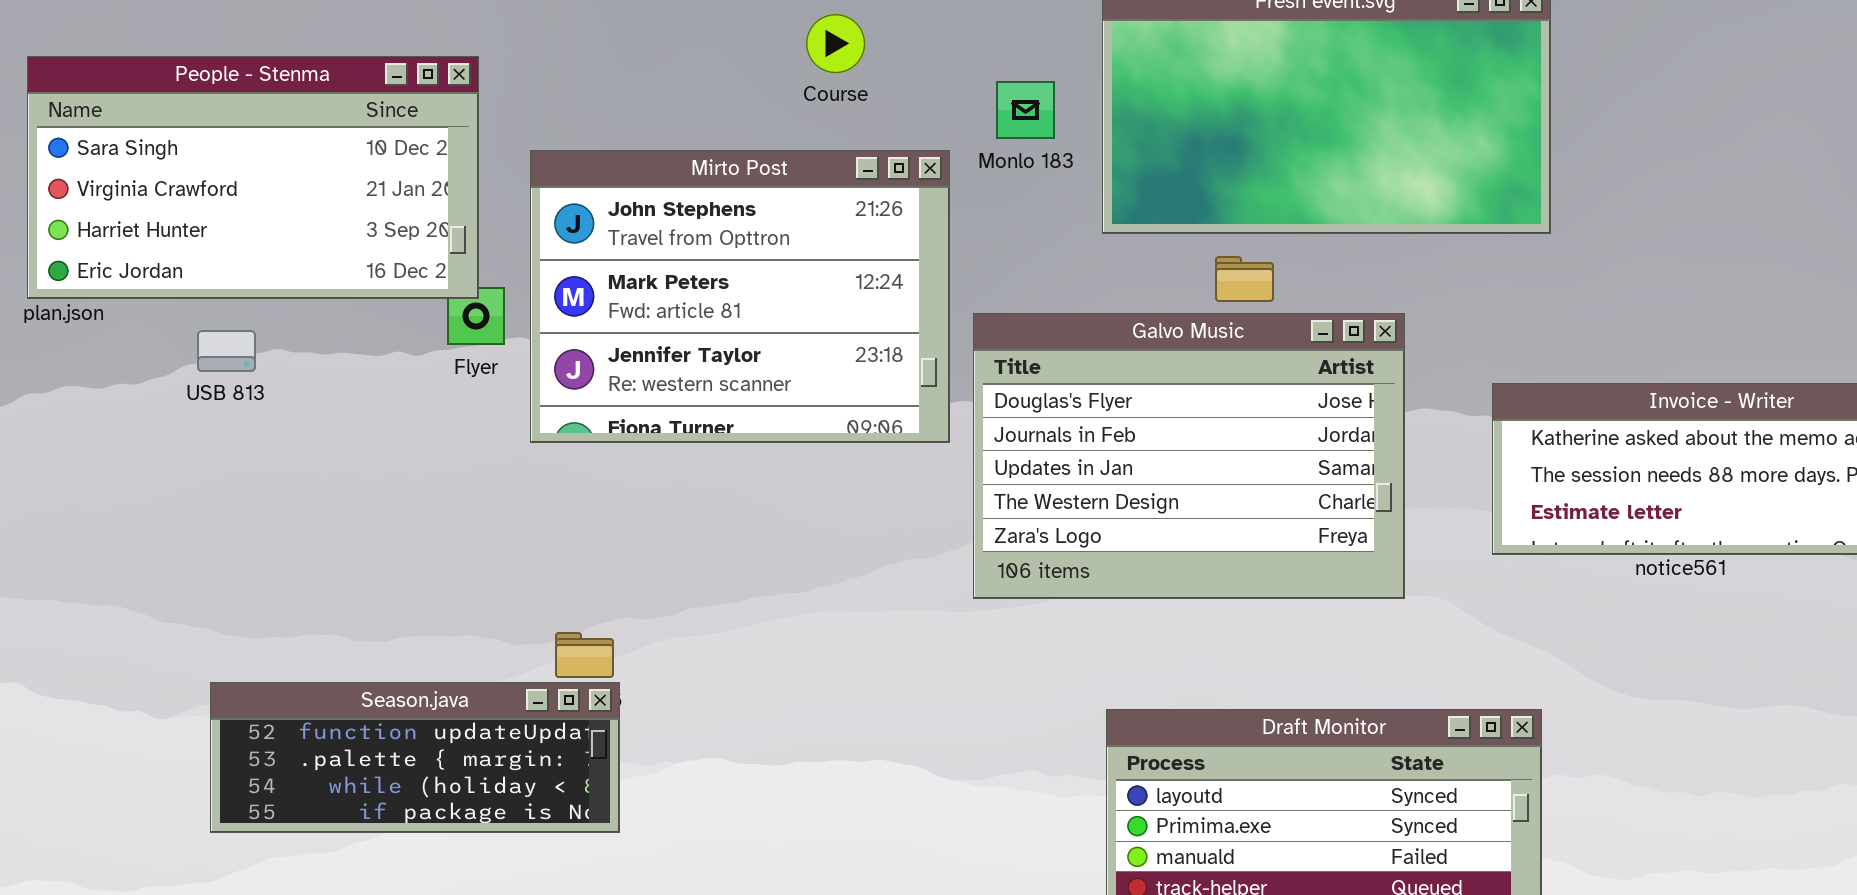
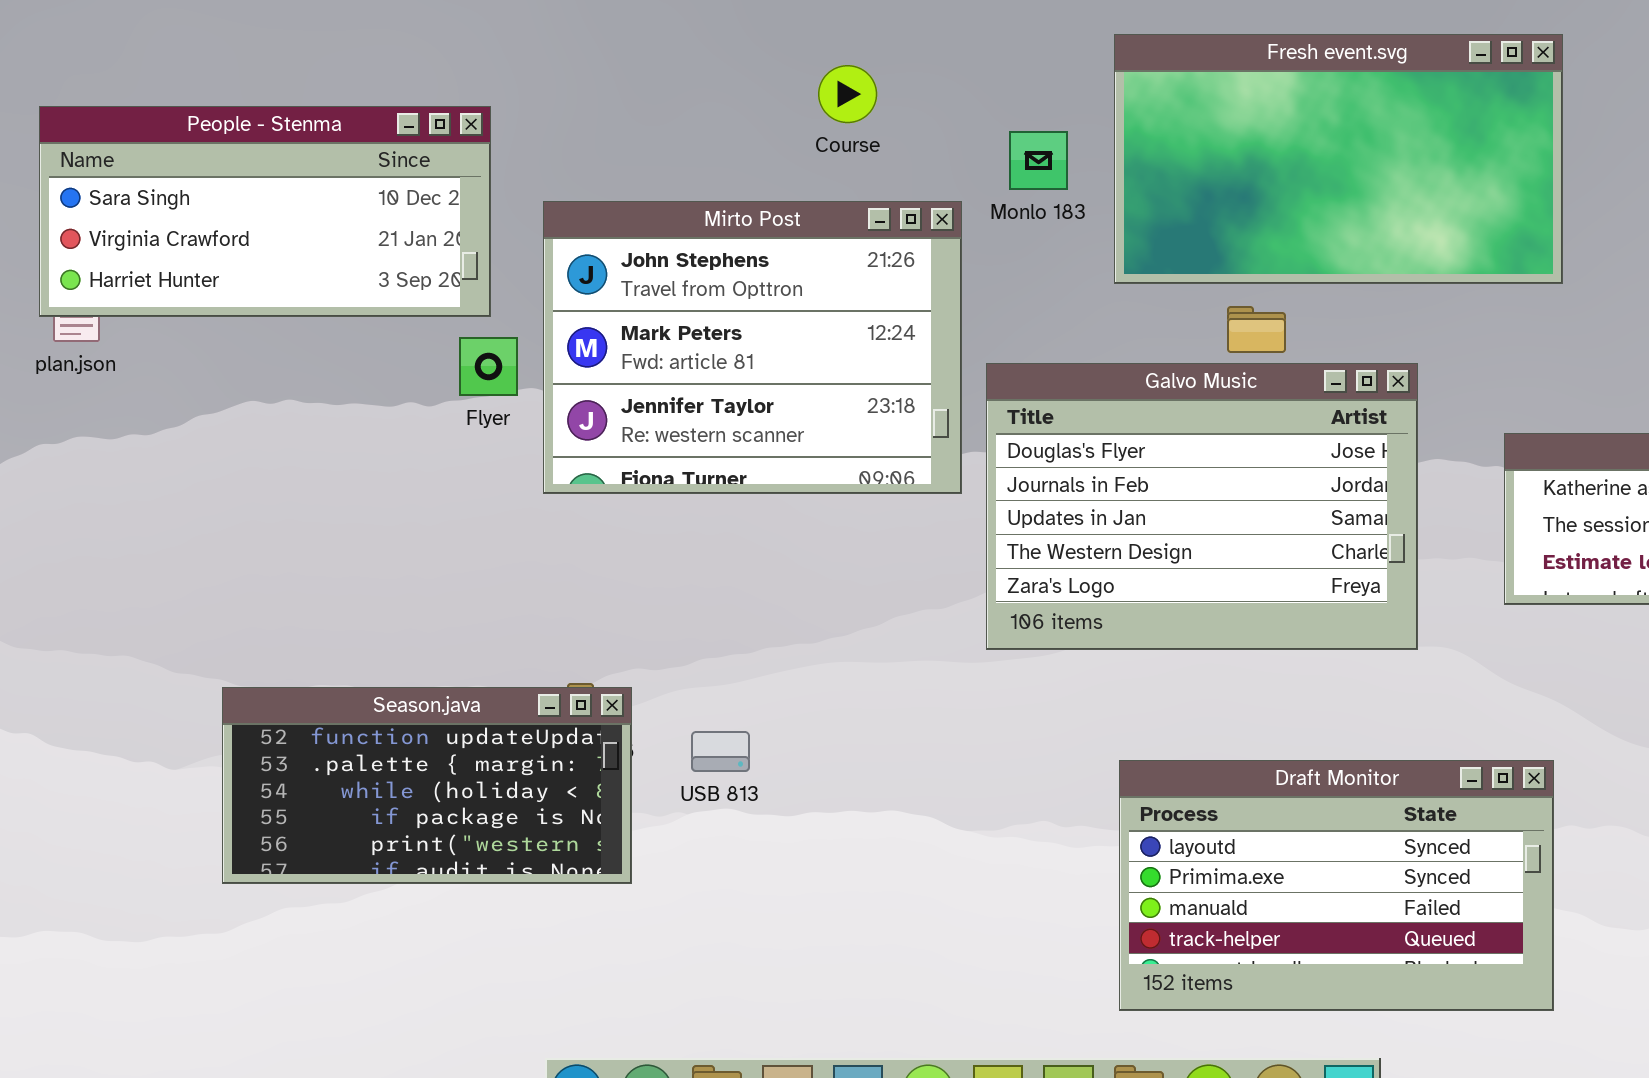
People - Stenma: [27,56,479,299] -> [39,106,491,317], resized
USB 813: [197,330,256,372] -> [691,731,750,772], moved
Season.java: [210,682,620,833] -> [222,687,632,884], resized

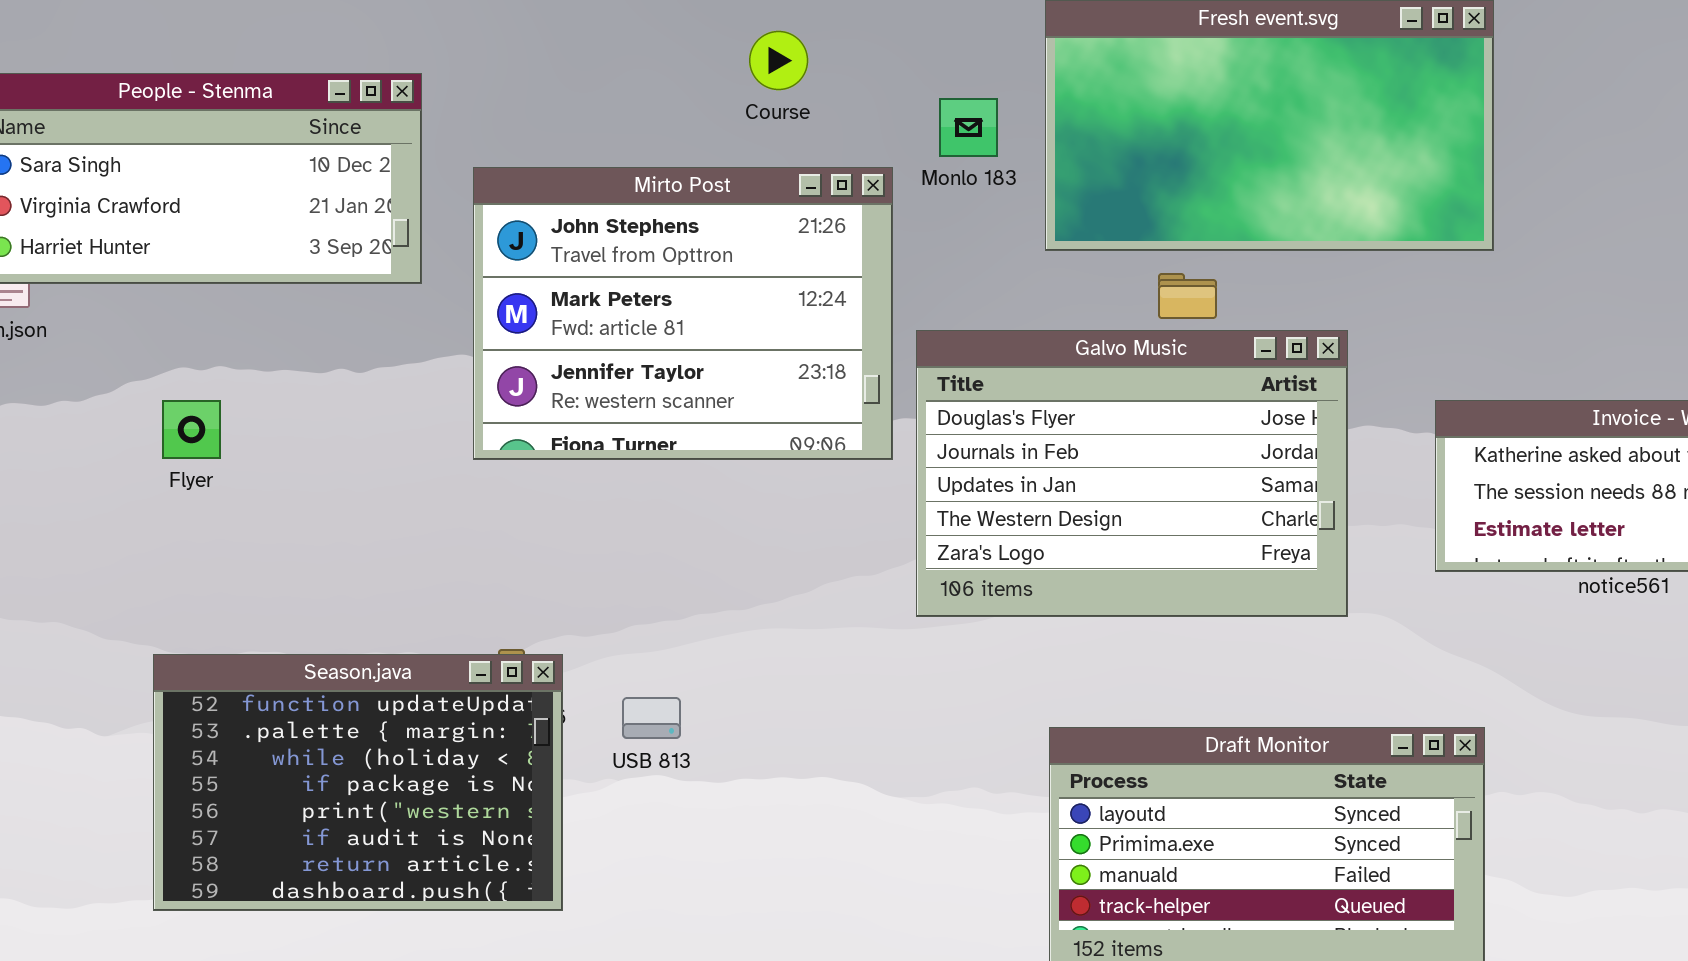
Flyer: [459,337,518,396] -> [162,400,221,459], moved
Season.java: [222,687,632,884] -> [153,654,563,911], resized

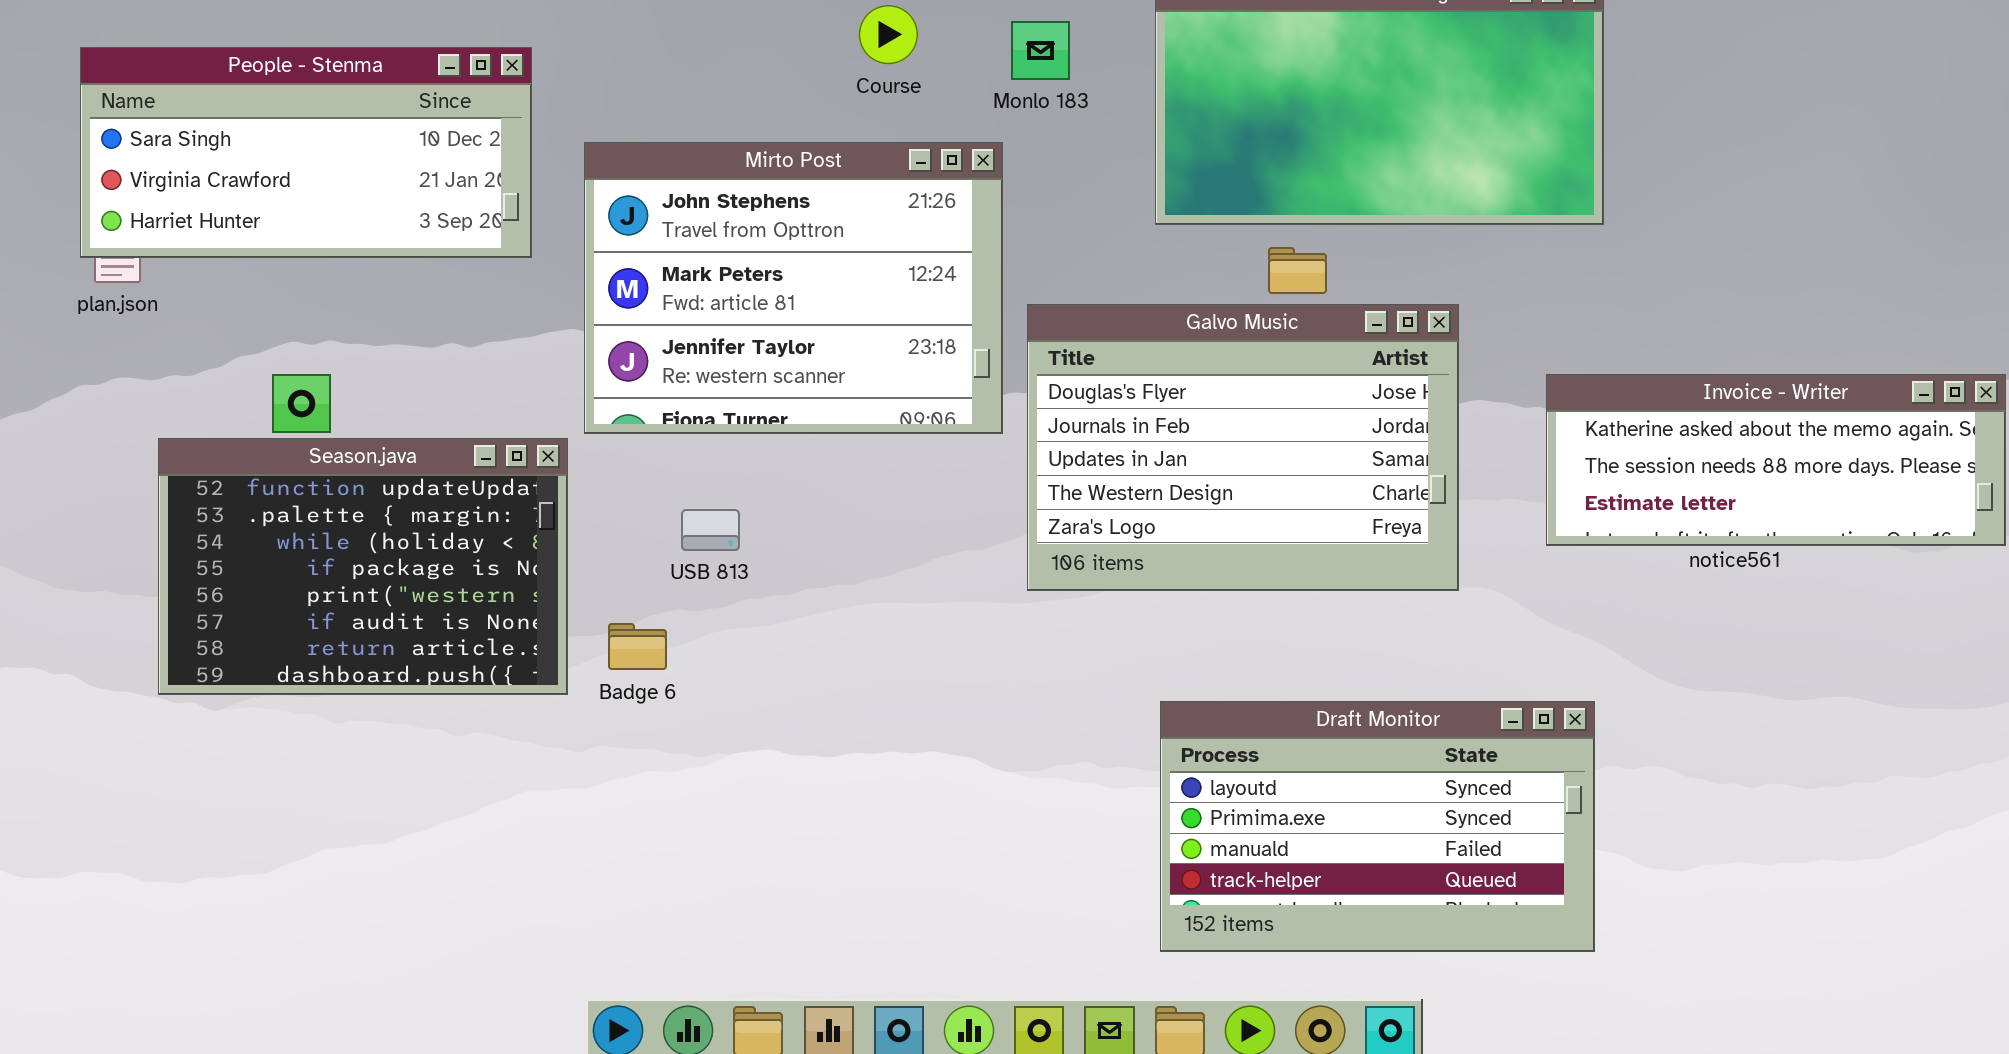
Monlo 183: [939,98,998,157] -> [1011,21,1070,80], moved
Season.java: [153,654,563,911] -> [158,438,568,695], moved
USB 813: [622,697,681,739] -> [681,509,740,551], moved

